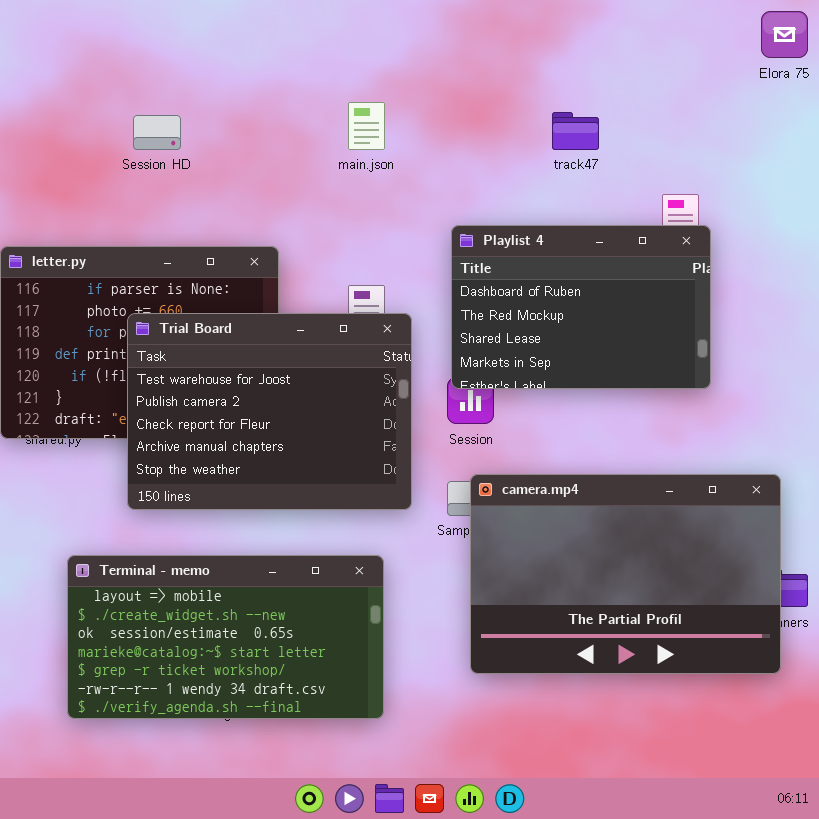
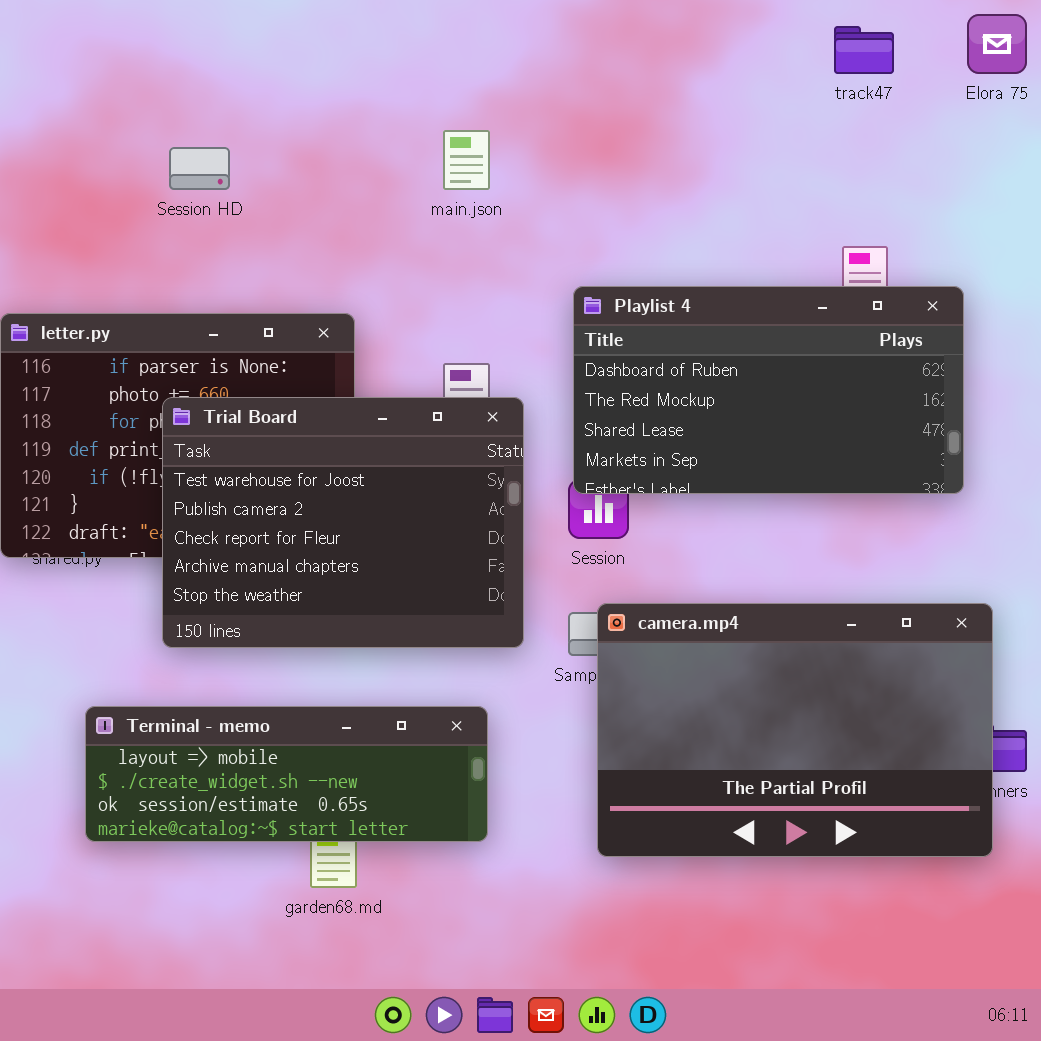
track47: [552,112,599,150] -> [834,26,894,74], moved
Playlist 4: [451,225,711,389] -> [573,286,964,494], resized
Terminal - memo: [67,555,384,719] -> [85,706,488,842], resized

